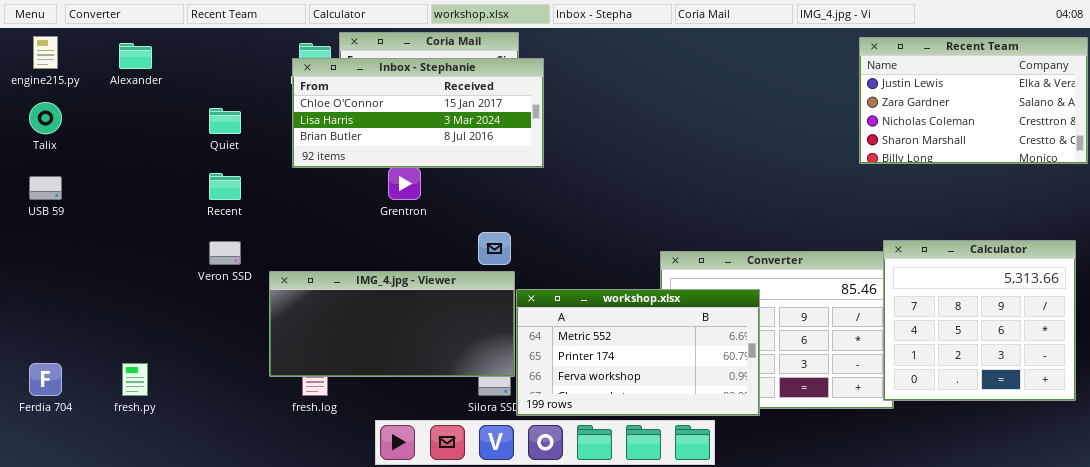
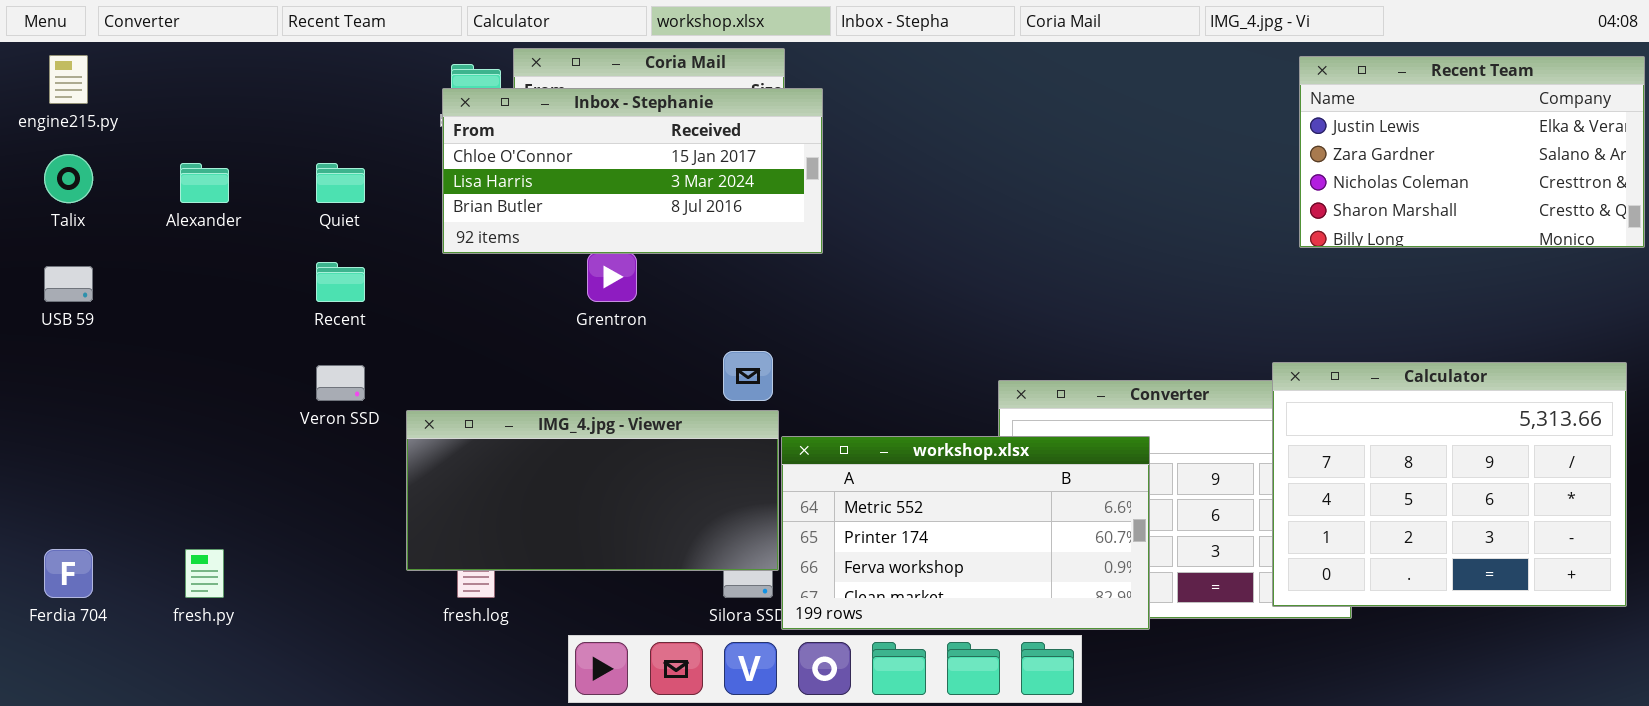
Alexander: [119,43,152,69] -> [180,163,229,203], moved
Calculator: [883,240,1076,401] -> [1272,362,1627,607], resized

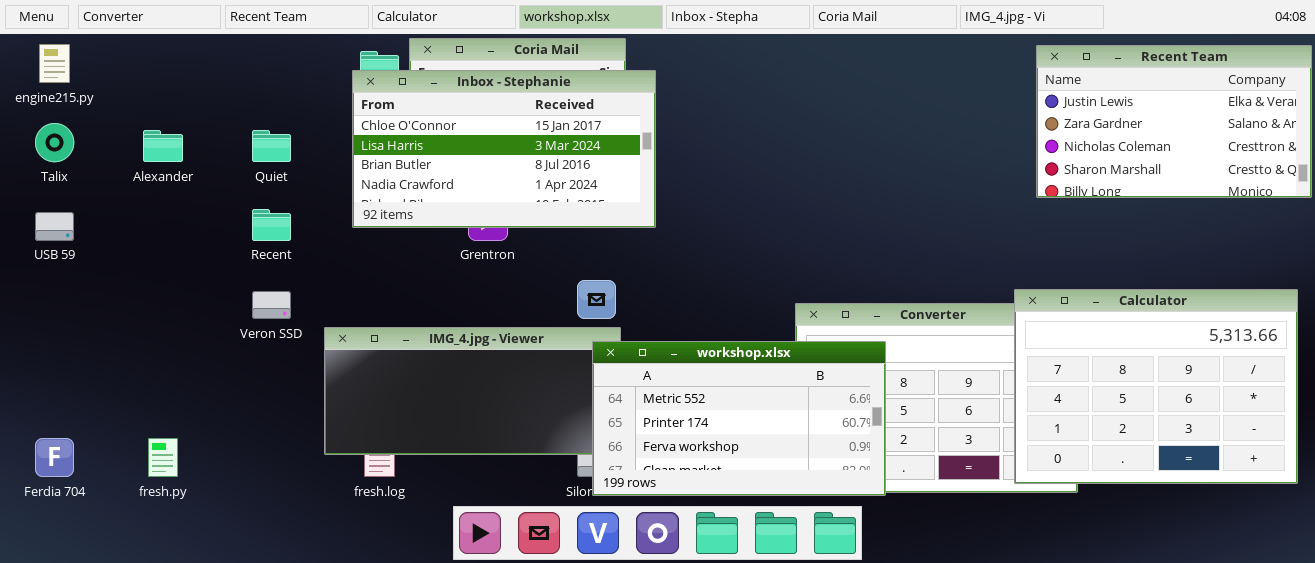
Inbox - Stephanie: [442,88,823,254] -> [352,70,656,228], resized
workshop.xlsx: [781,436,1150,630] -> [592,341,886,496], moved

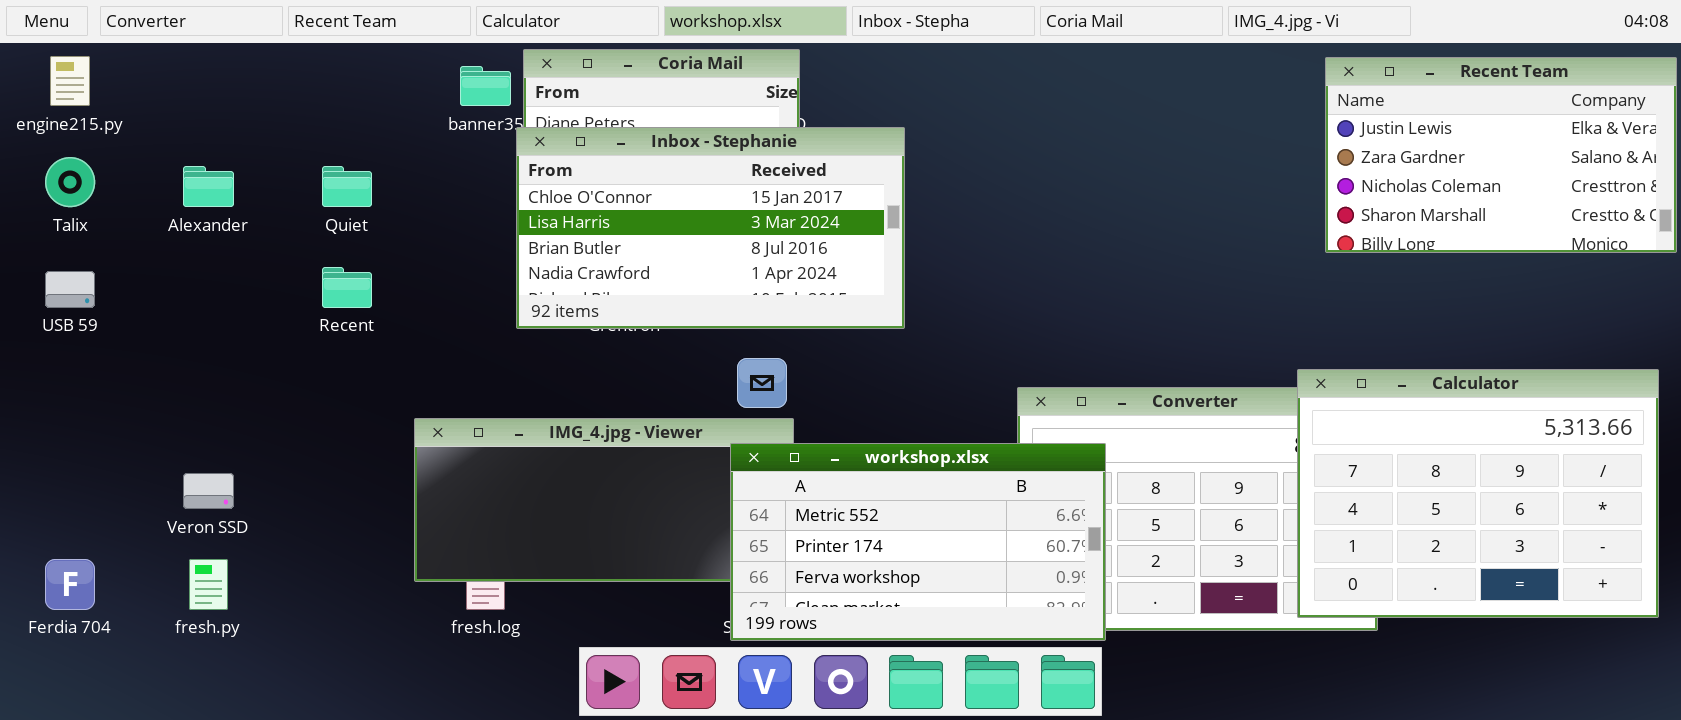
Inbox - Stephanie: [352,70,656,228] -> [516,127,905,329], moved
Veron SSD: [252,291,291,319] -> [183,473,234,509], moved
workshop.xlsx: [592,341,886,496] -> [730,443,1106,641], moved

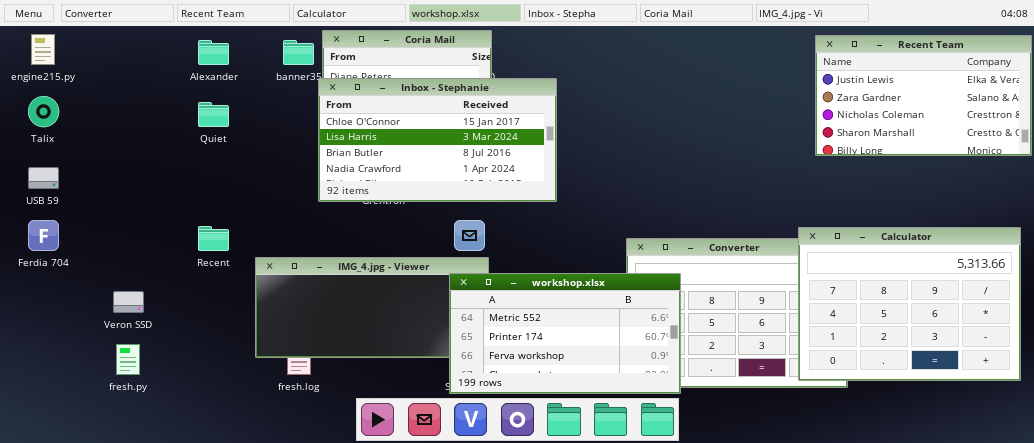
Alexander: [183,166,234,207] -> [198,40,229,65], moved
Recent: [322,267,372,308] -> [198,226,229,251], moved
Ferdia 704: [45,559,95,610] -> [28,220,59,251], moved

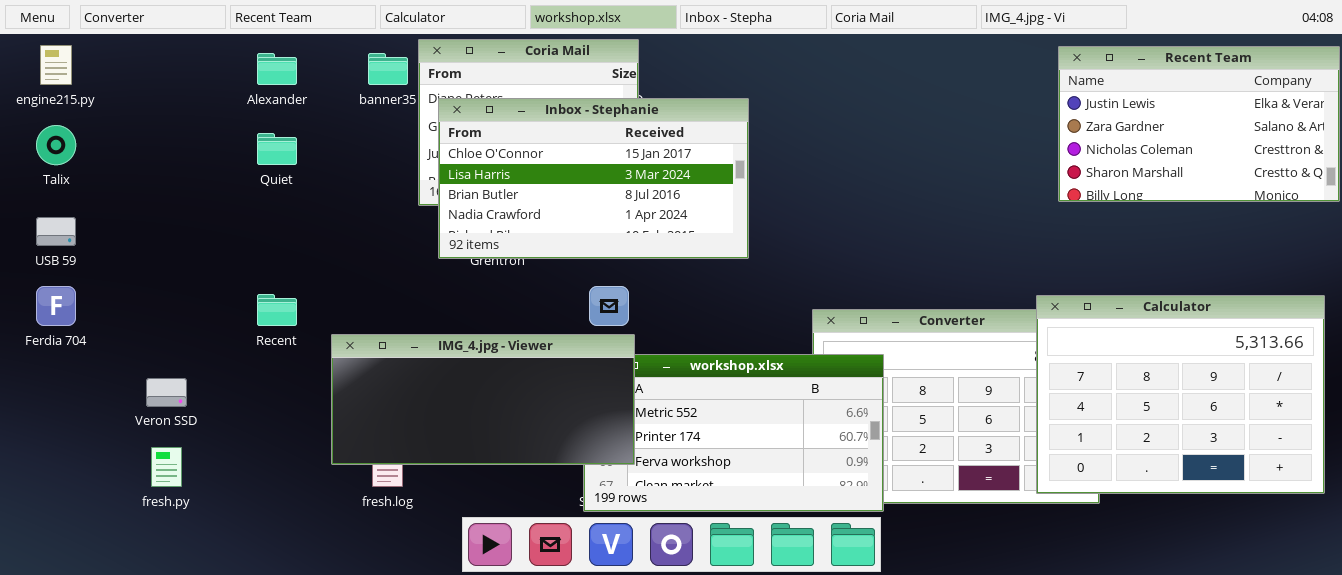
Inbox - Stephanie: [318,78,557,202] -> [438,98,749,259], moved
IMG_4.jpg - Viewer: [255,257,489,358] -> [331,334,635,465], raised

